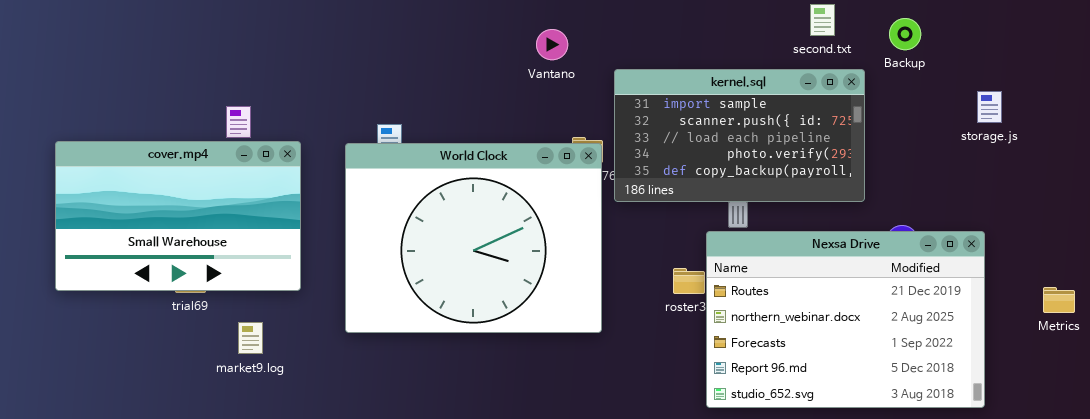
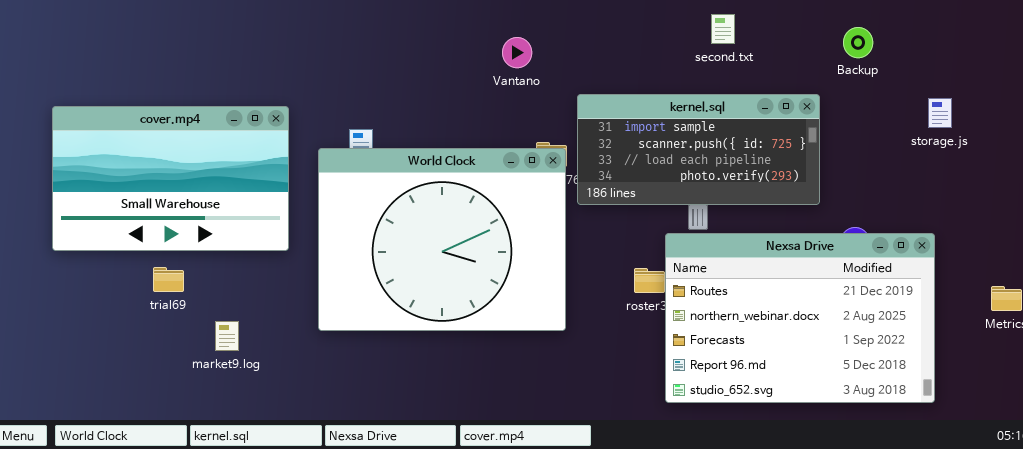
second.txt: [810,4,835,36] -> [711,14,735,44], moved
kernel.sql: [614,69,865,202] -> [577,94,820,205], resized
cover.mp4: [55,141,301,291] -> [52,106,289,251], moved

